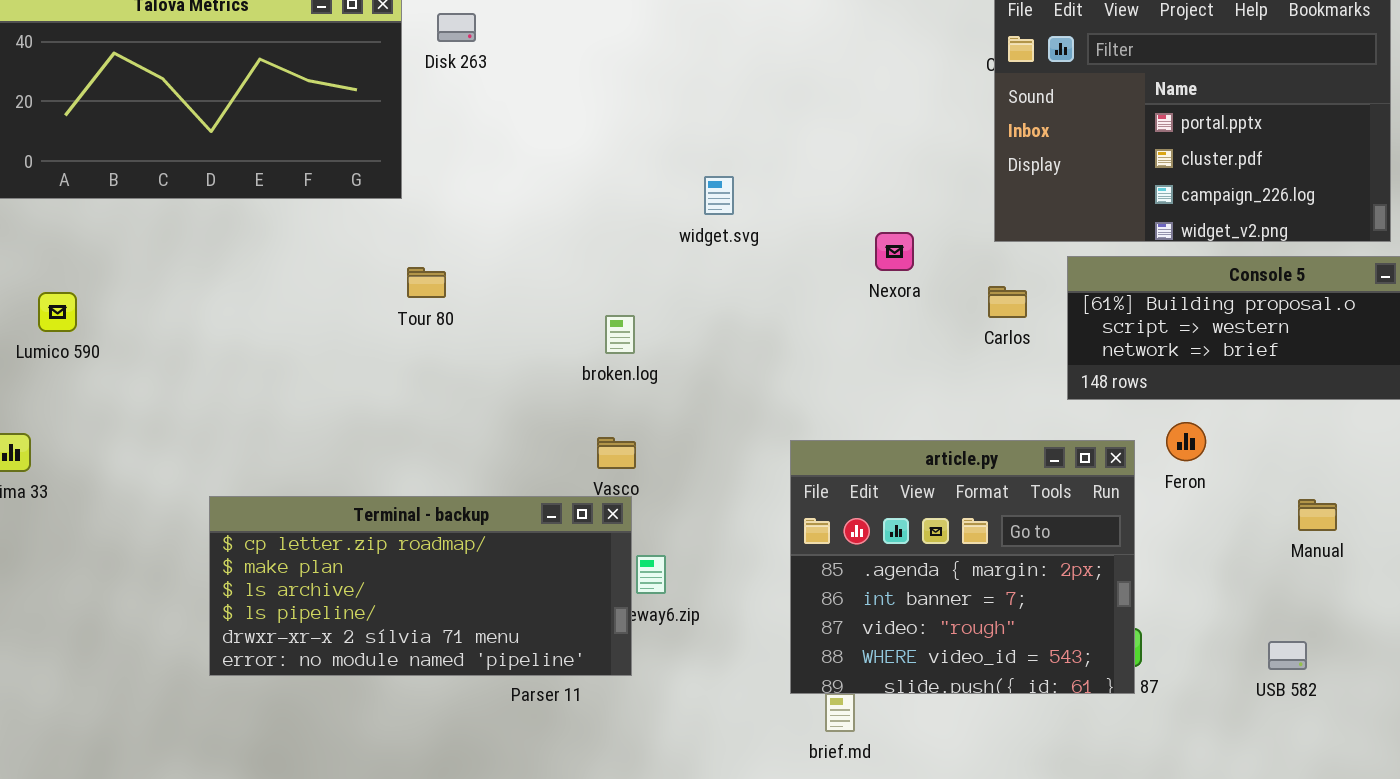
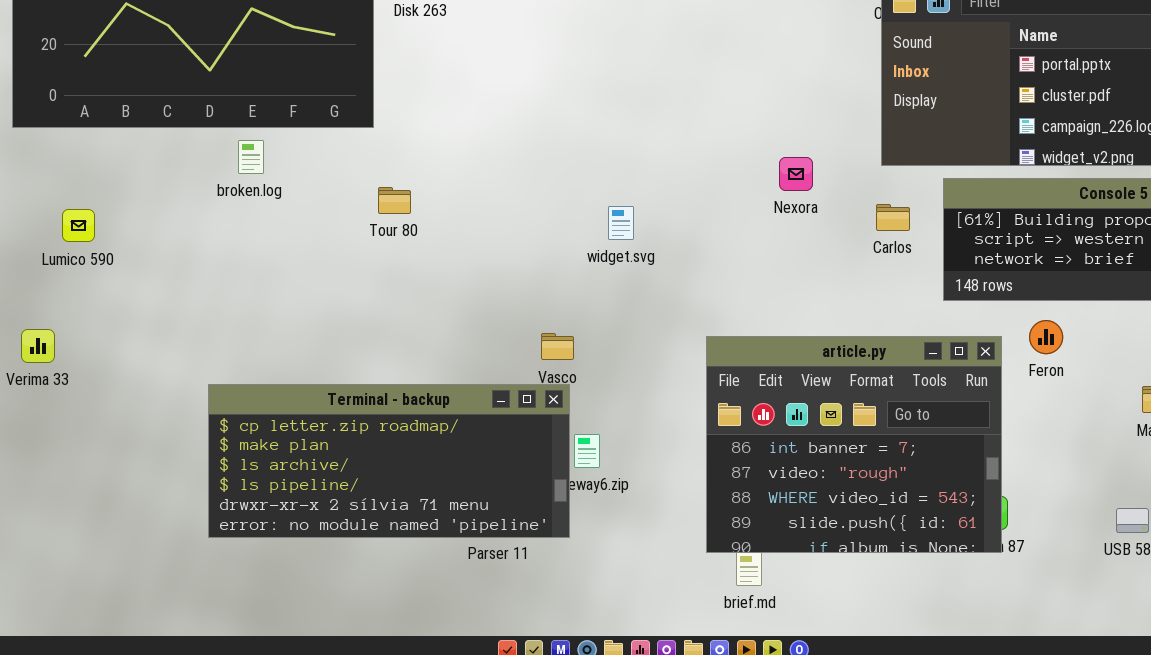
widget.svg: [704,176,734,215] -> [608,206,634,240], moved
broken.log: [605,315,635,354] -> [238,140,264,174], moved
article.py: [790,440,1135,694] -> [706,336,1002,553], scrolled down 1 row

